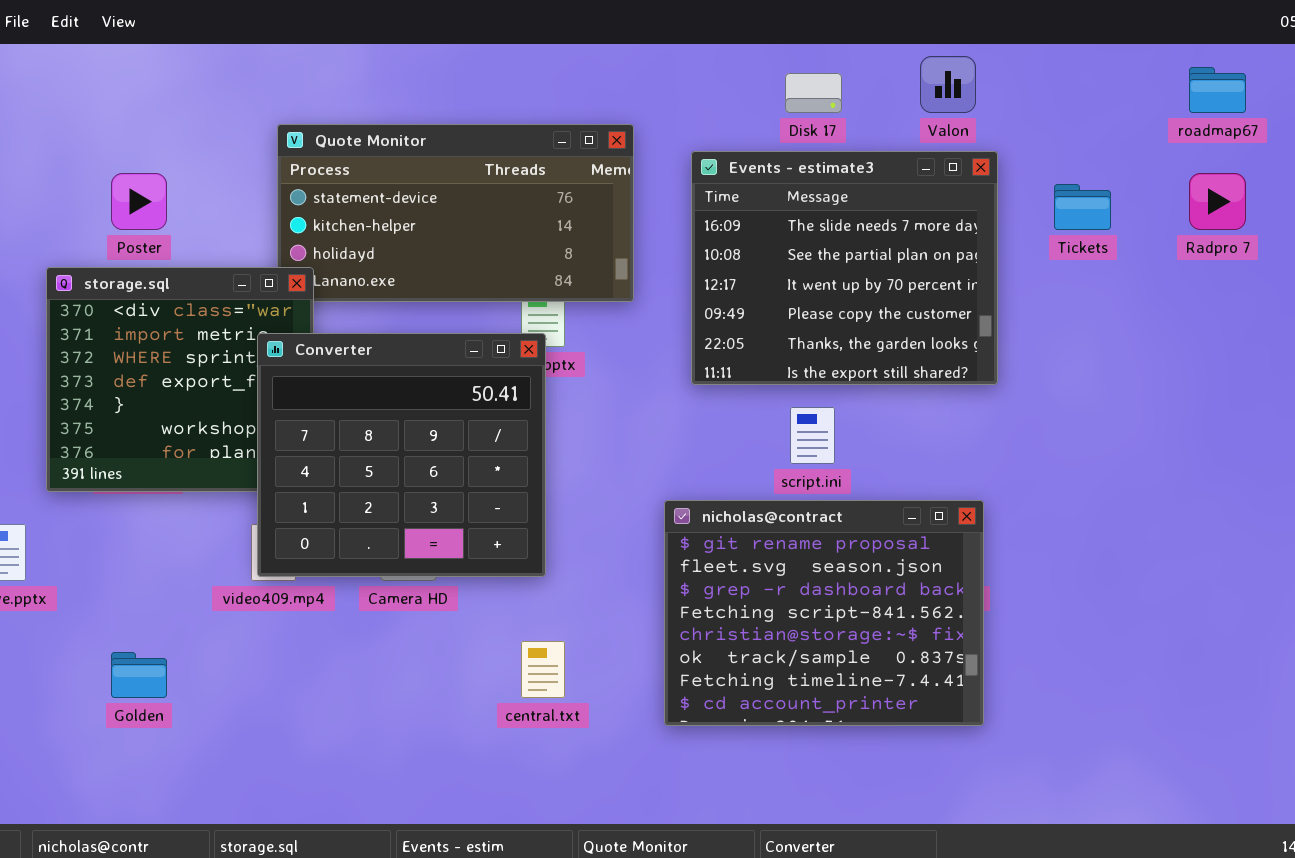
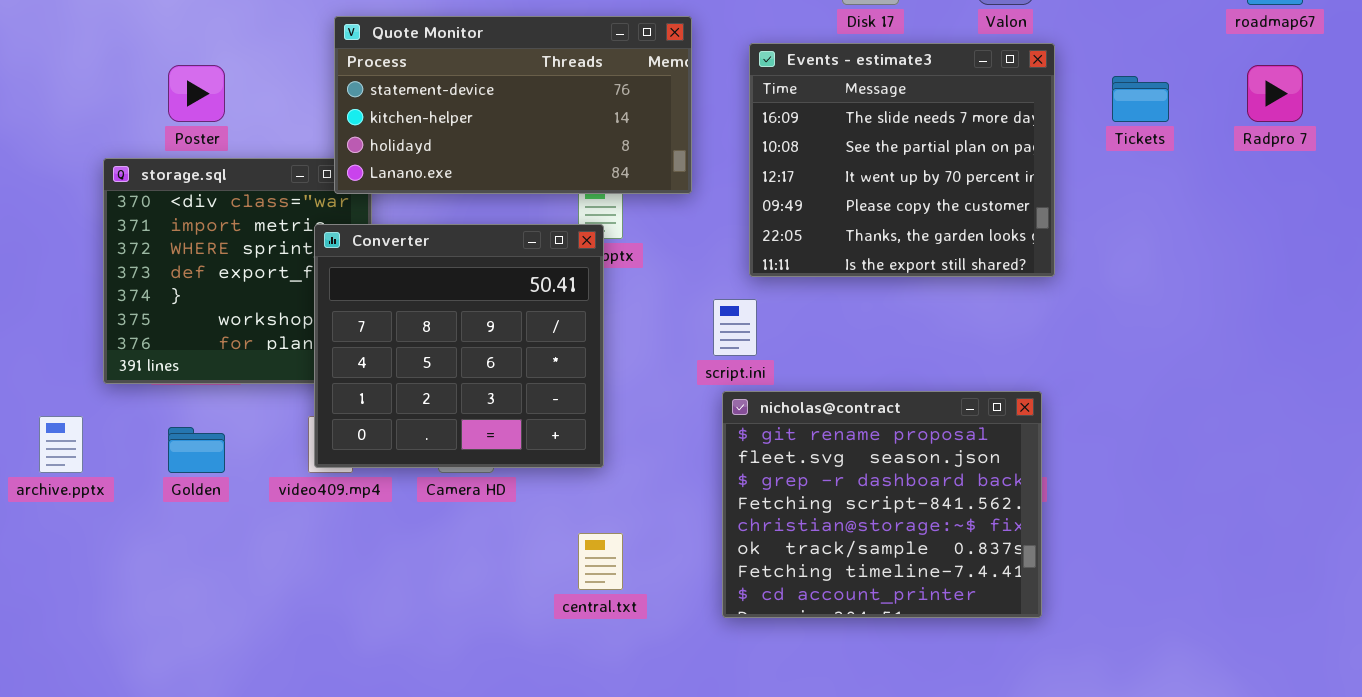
Quote Monitor: [277,124,634,302] -> [334,16,692,194], raised
script.ini: [790,407,835,464] -> [713,299,757,356], moved
Golden: [111,652,167,698] -> [168,427,225,473], moved

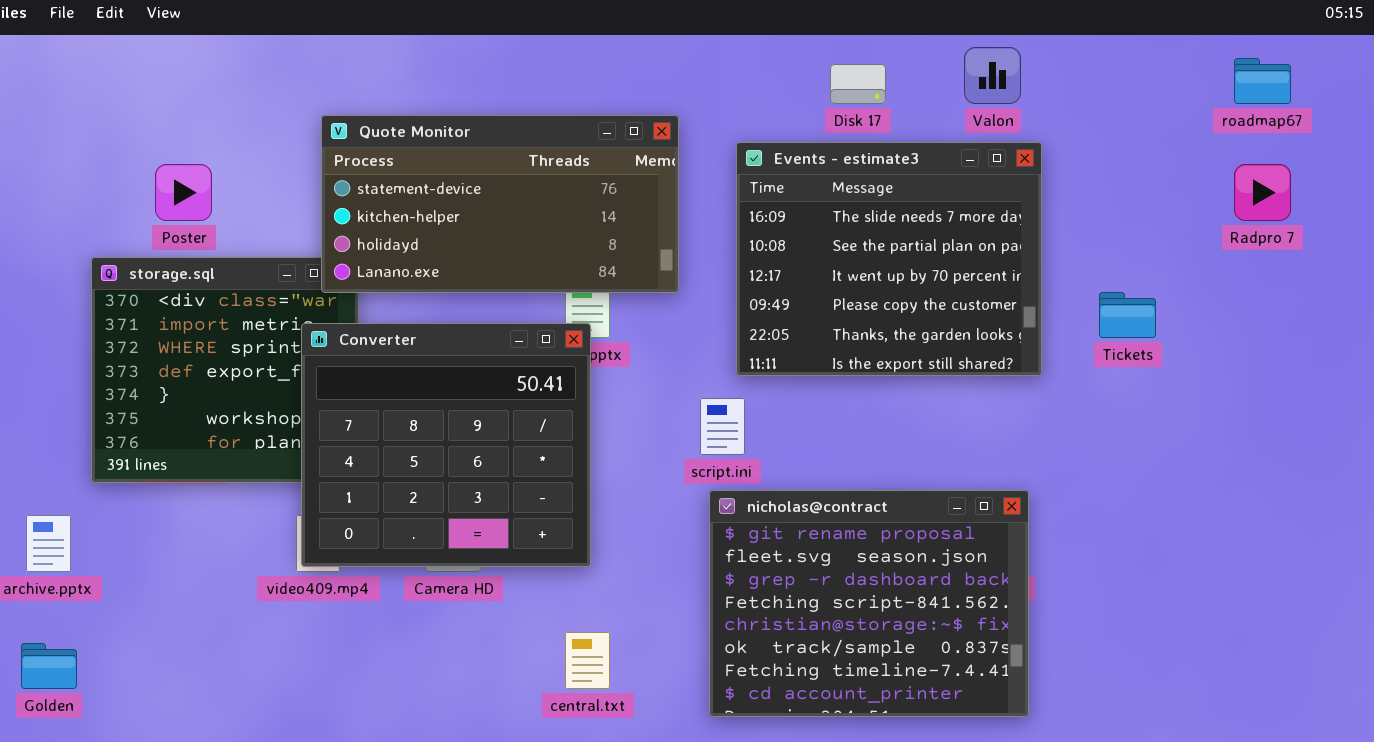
Tickets: [1112,76,1169,122] -> [1099,292,1156,338], moved
Golden: [168,427,225,473] -> [21,643,77,689], moved

